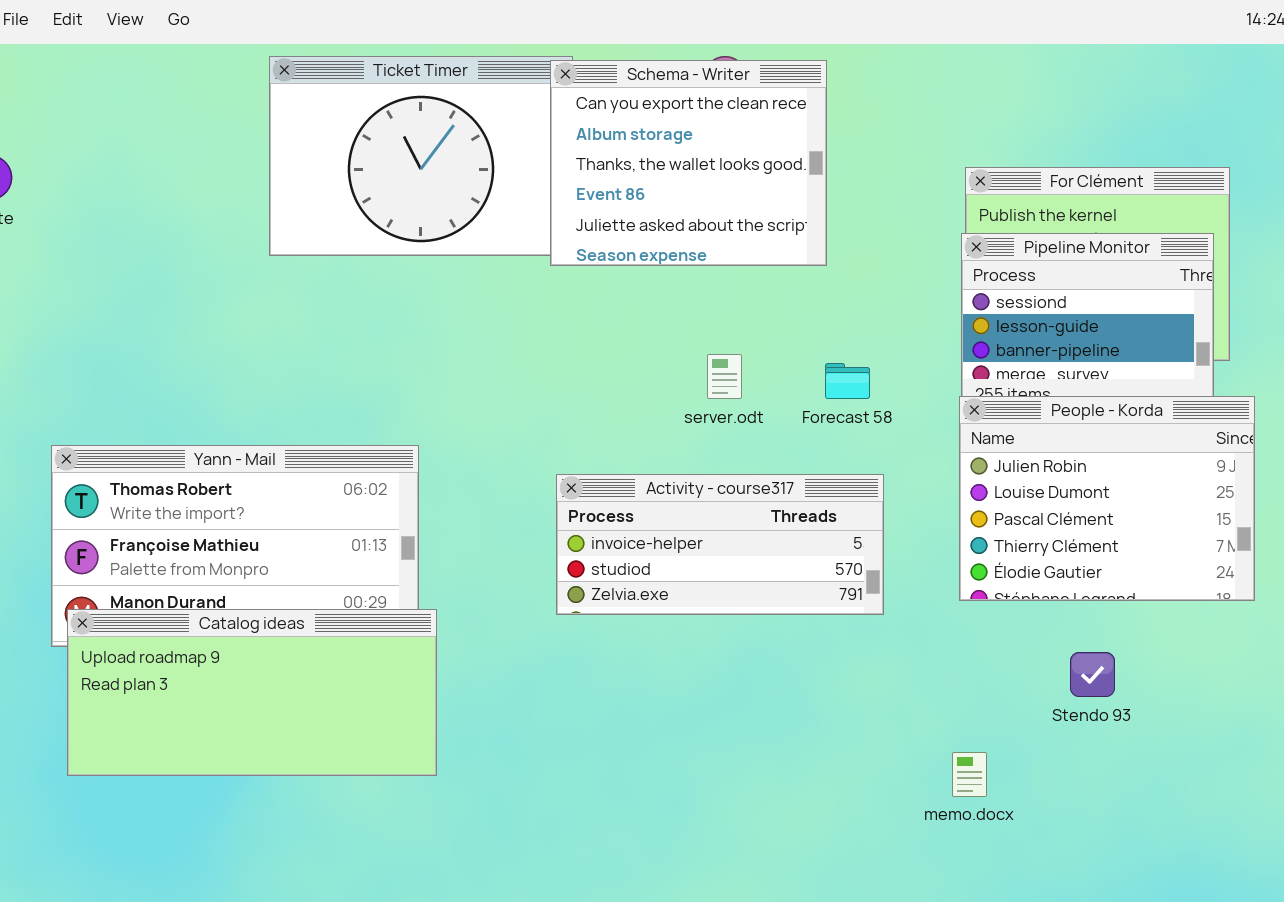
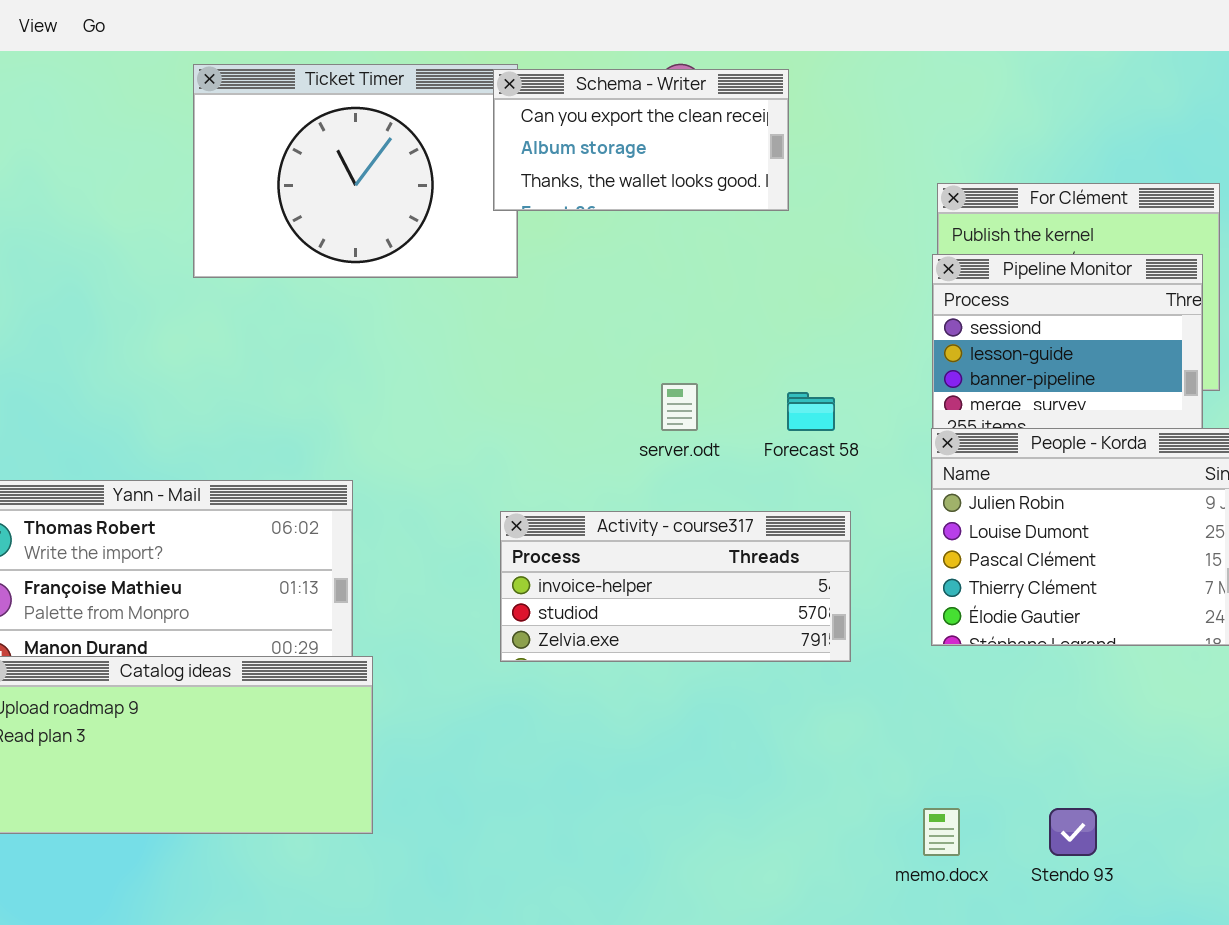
Schema - Writer: [550,60,827,266] -> [493,69,789,211], resized
Stendo 93: [1070,652,1115,697] -> [1049,808,1097,856], moved

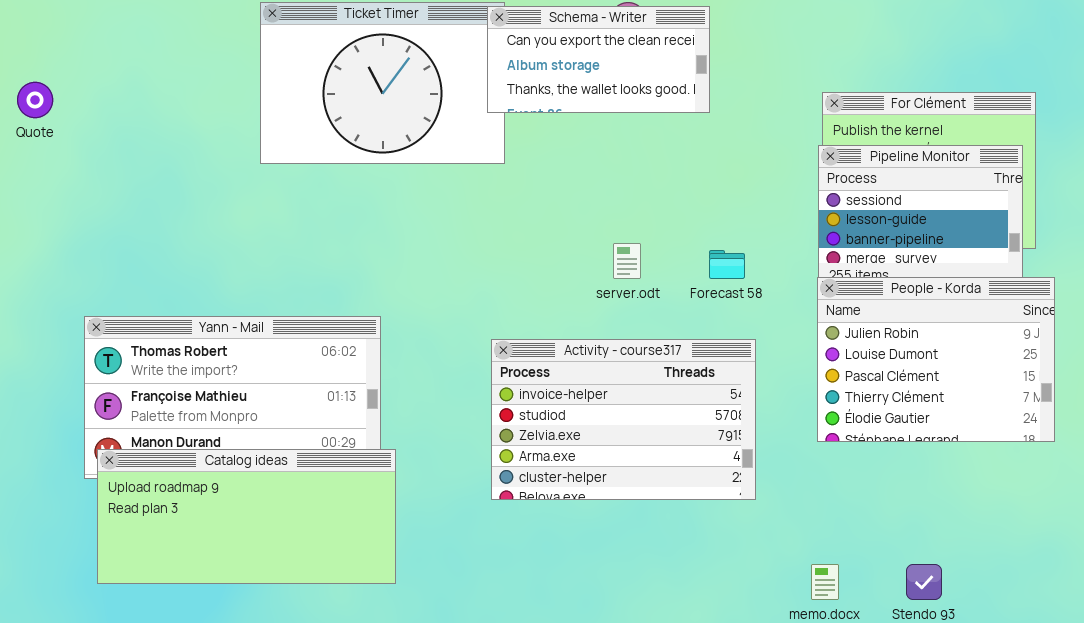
Activity - course317: [500,511,851,662] -> [491,339,756,500], resized

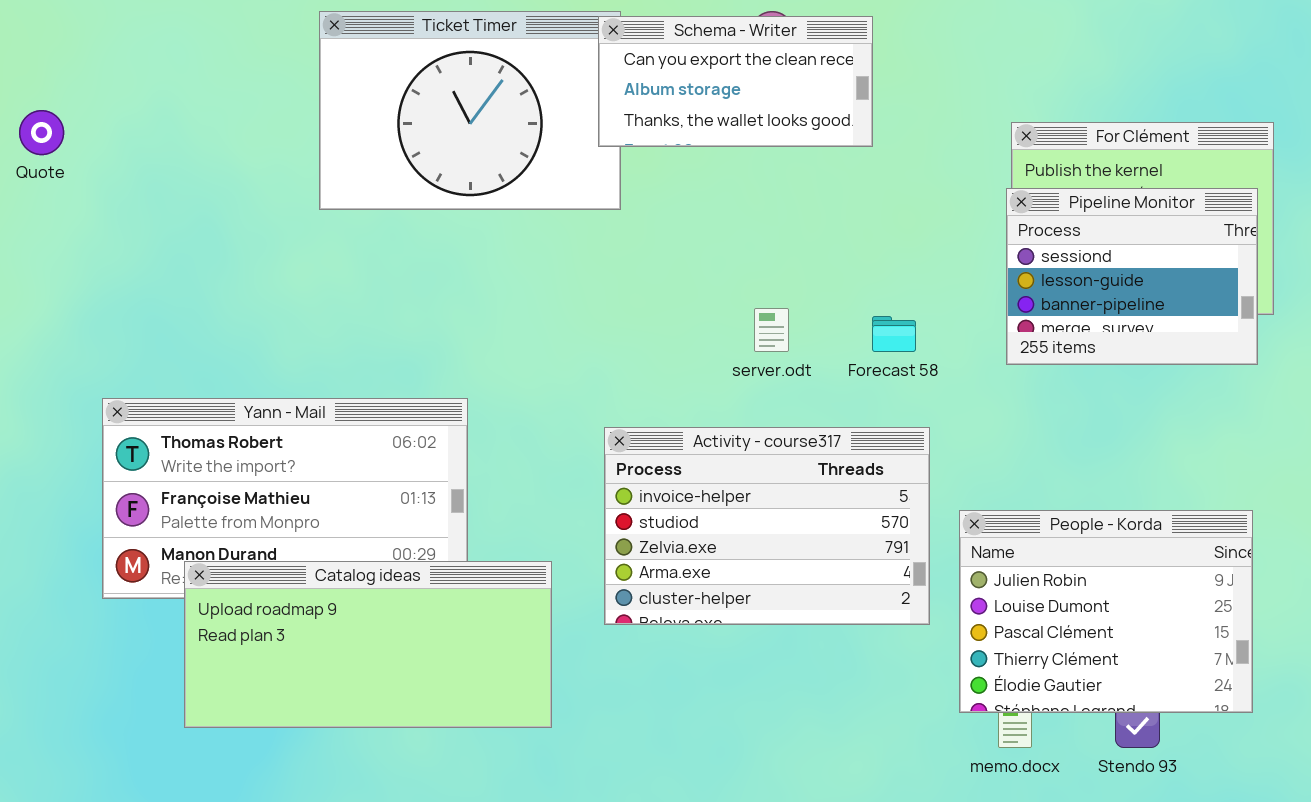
People - Korda: [817,277,1055,442] -> [959,510,1253,713], moved
Catalog ideas: [97,449,396,584] -> [184,561,552,728], moved

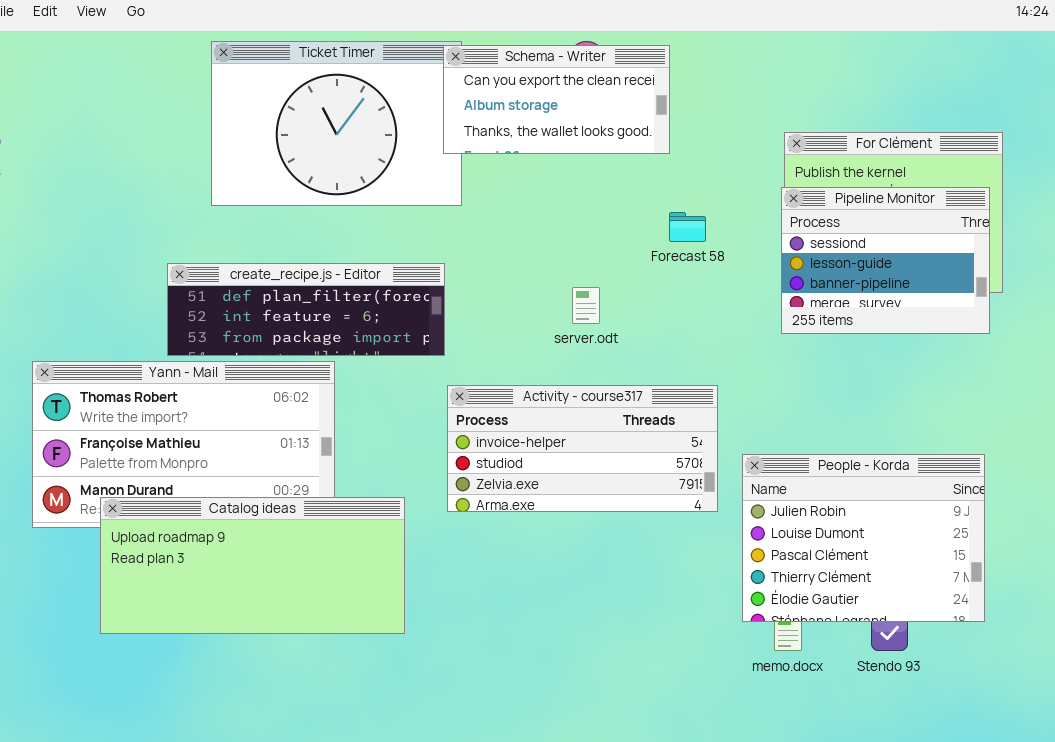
create_recipe.js - Editor: none -> [167,263,445,356], opened
Forecast 58: [872,316,916,352] -> [669,212,706,242], moved
Activity - course317: [604,427,930,625] -> [447,385,718,512], resized

